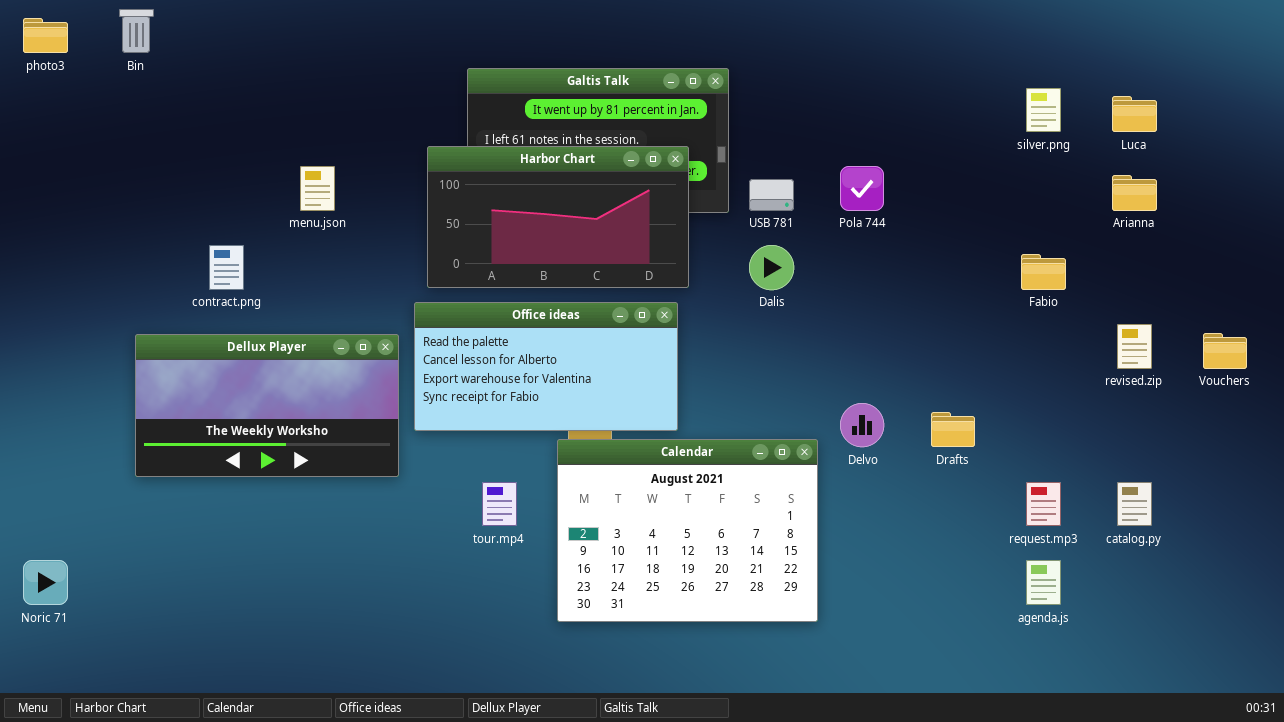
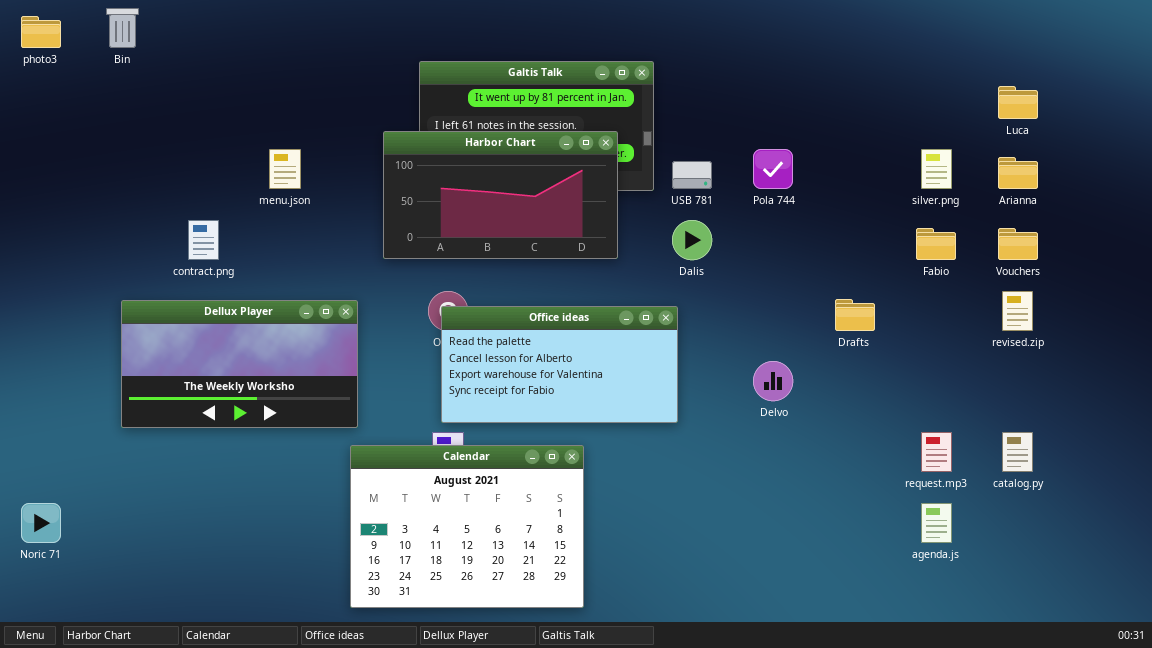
silver.png: [1026,88,1061,132] -> [921,149,952,189], moved
Office ideas: [414,302,678,431] -> [441,306,678,423], moved
Vouchers: [1203,333,1247,369] -> [998,228,1038,260], moved
Drafts: [931,412,975,447] -> [835,299,875,331], moved
Calendar: [557,439,818,622] -> [350,445,584,608], moved

